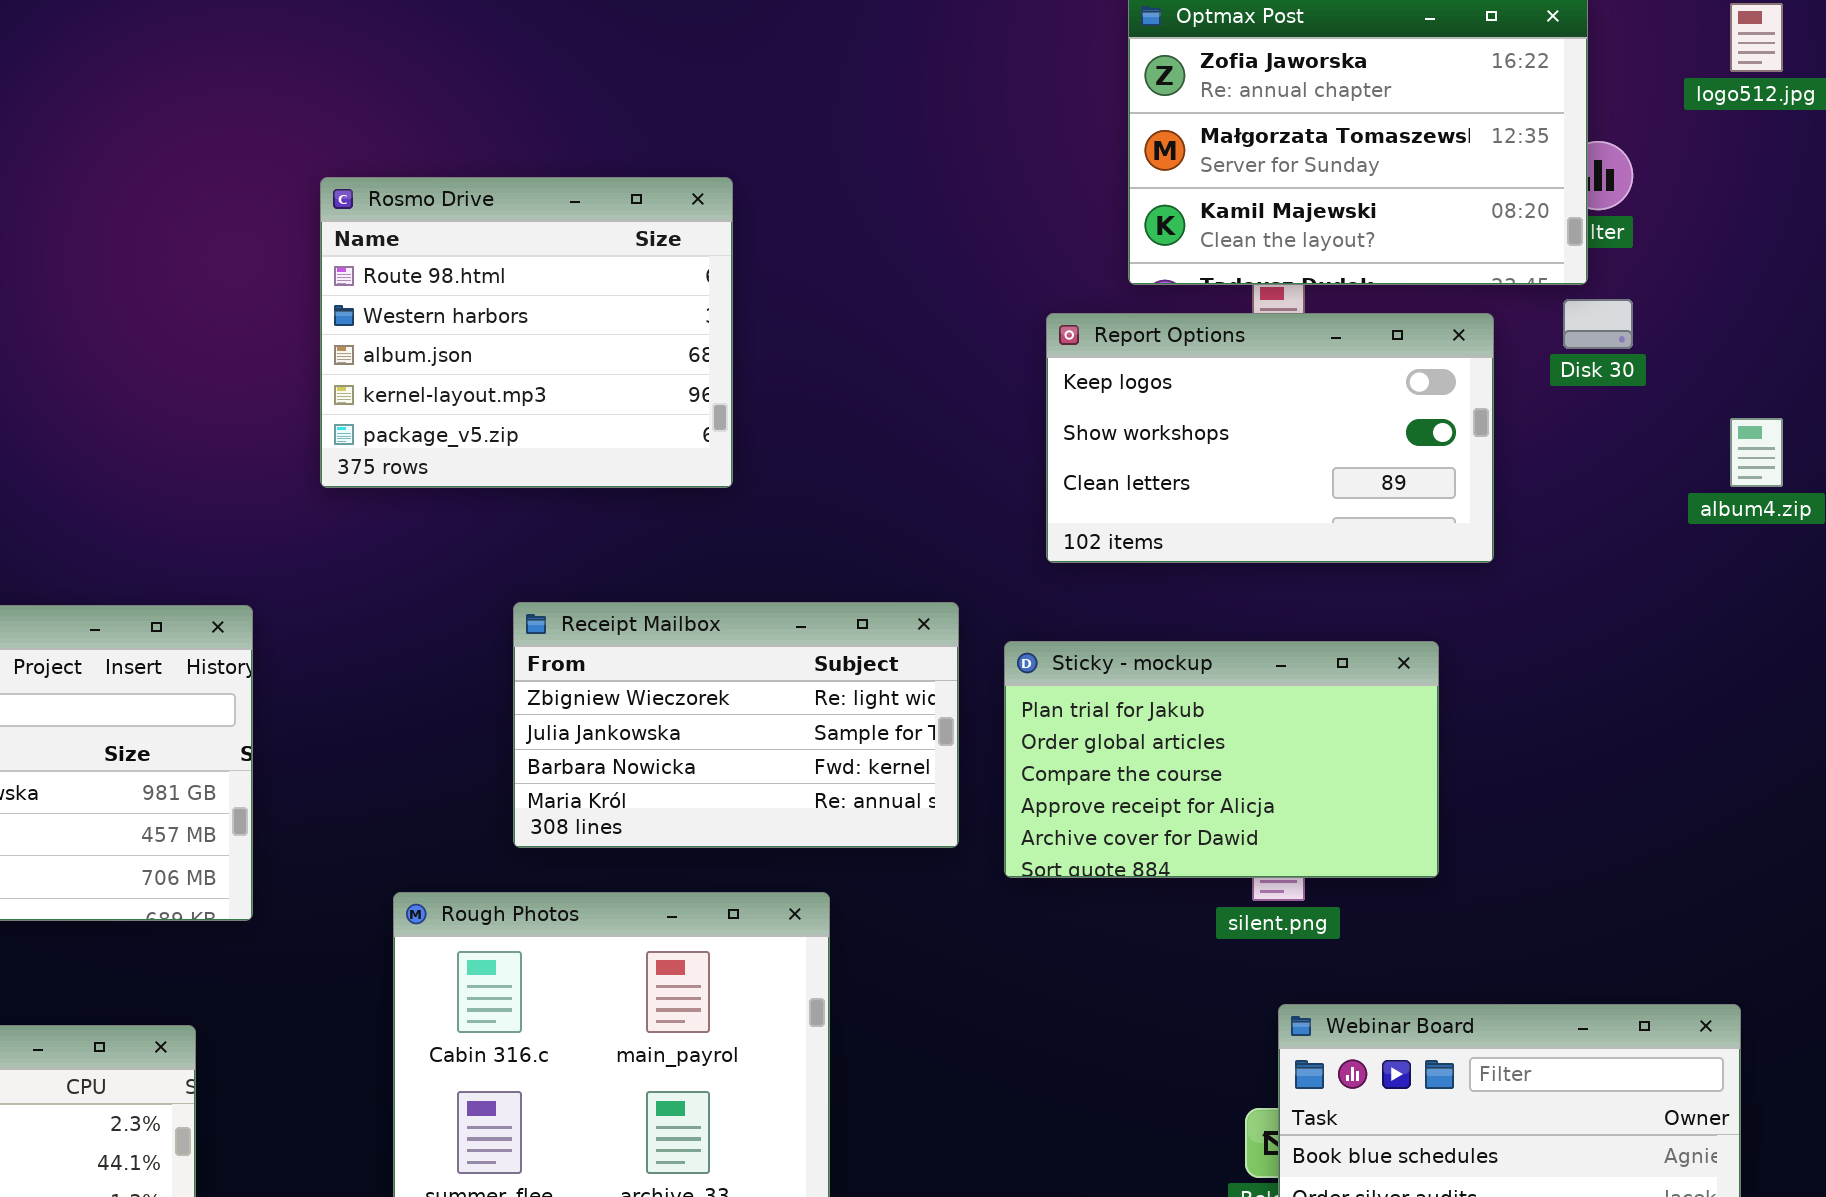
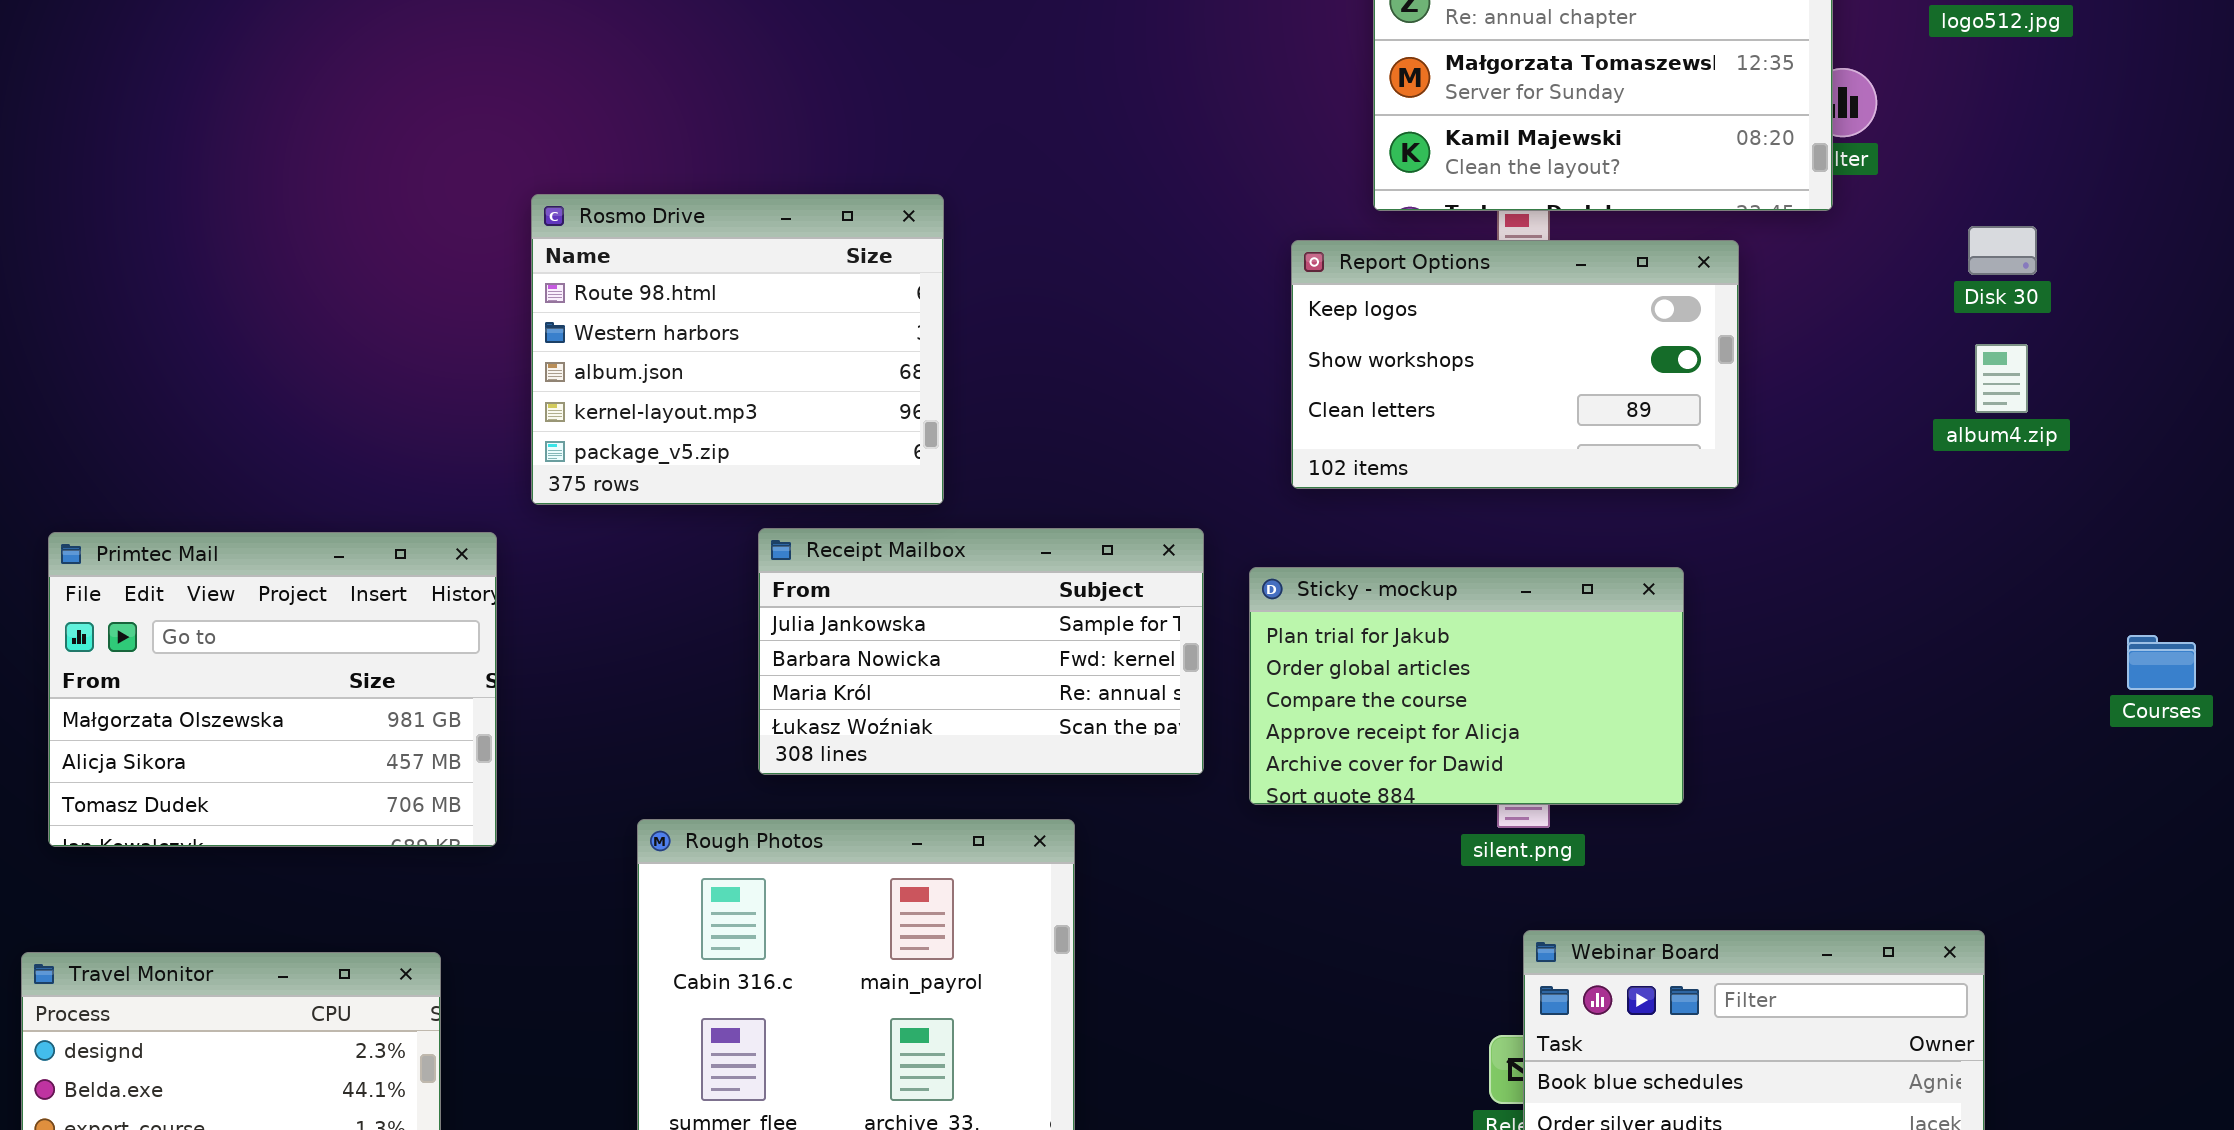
Rosmo Drive: [320,177,733,488] -> [531,194,944,505], moved
Disk 30: [1563,299,1633,349] -> [1968,226,2037,275], moved
Receipt Mailbox: [513,602,959,848] -> [758,528,1204,775], scrolled down 1 row

